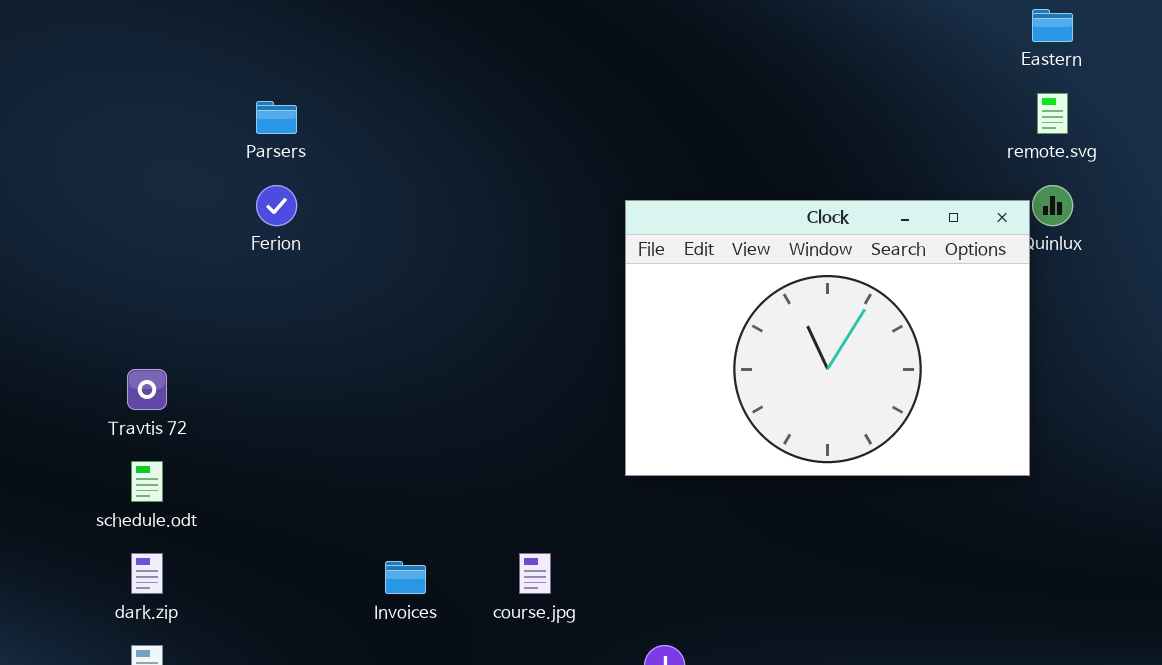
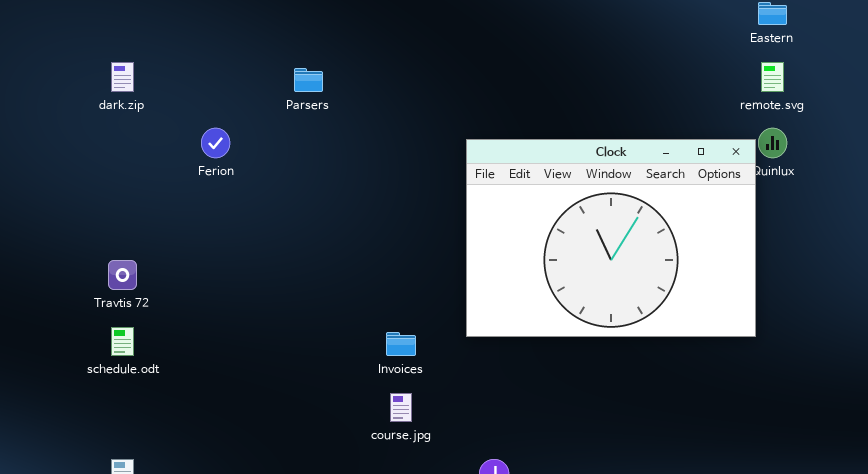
Parsers: [256,101,297,134] -> [294,68,323,92], moved
dark.zip: [131,553,163,594] -> [111,62,134,92], moved
Invoices: [385,561,426,594] -> [386,332,416,356], moved

